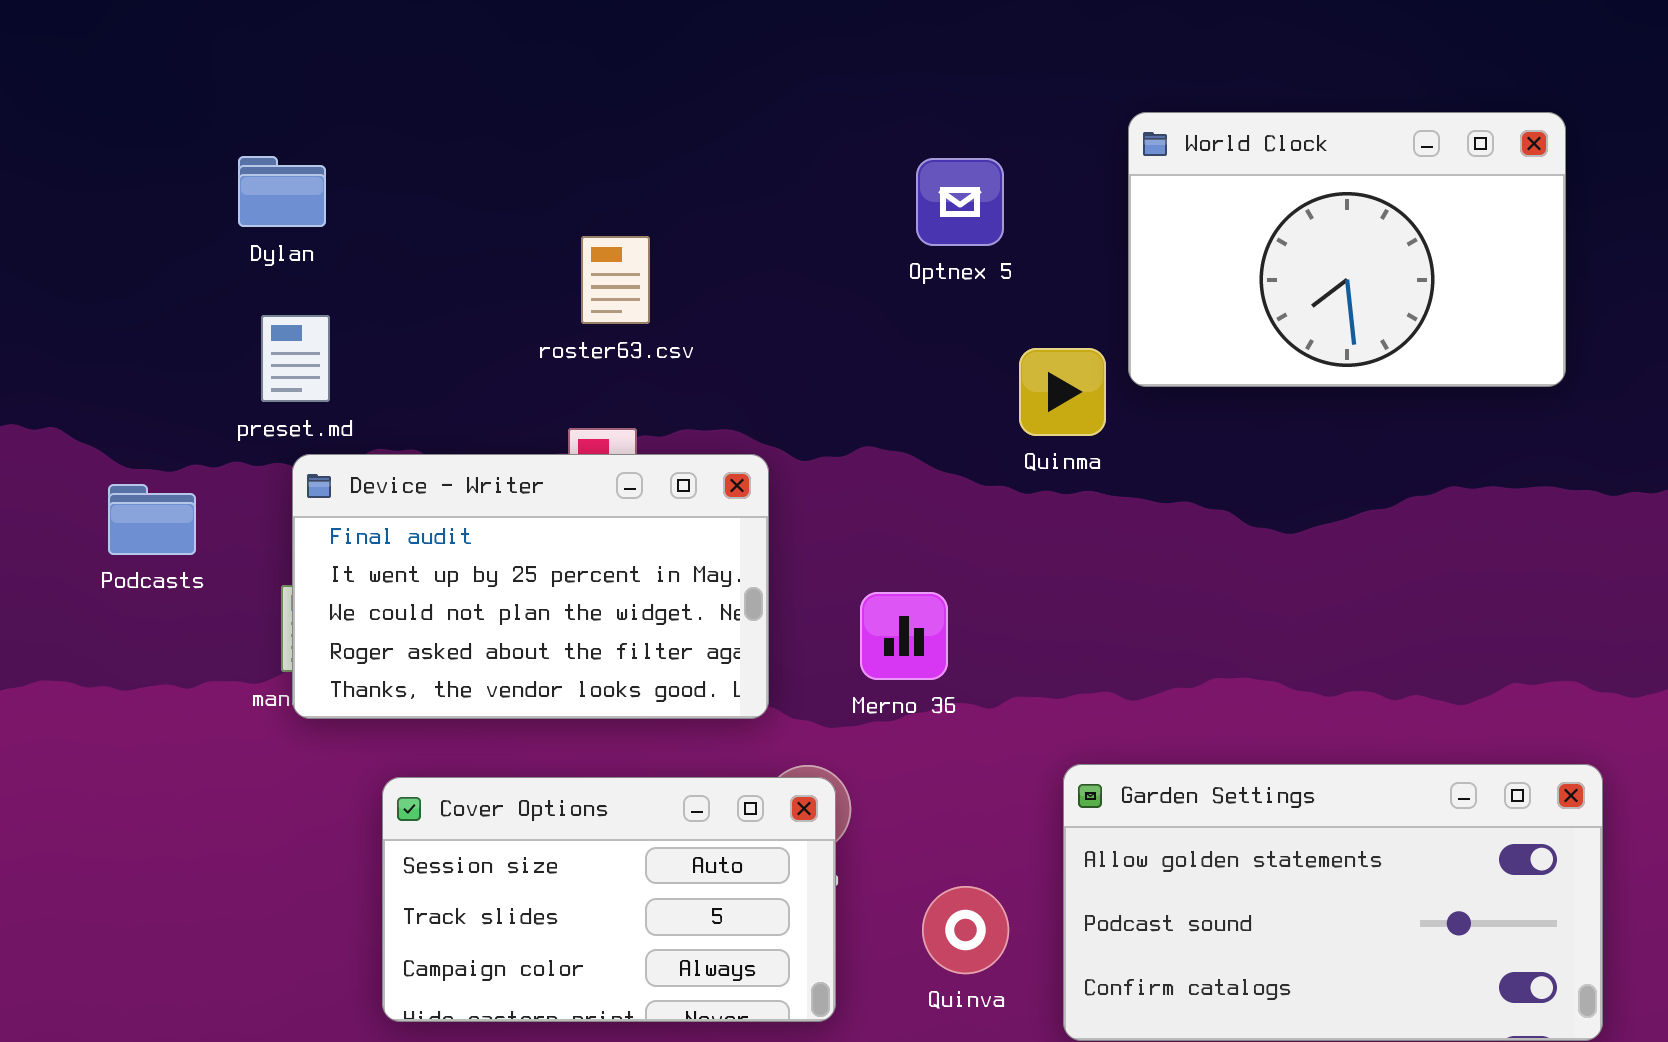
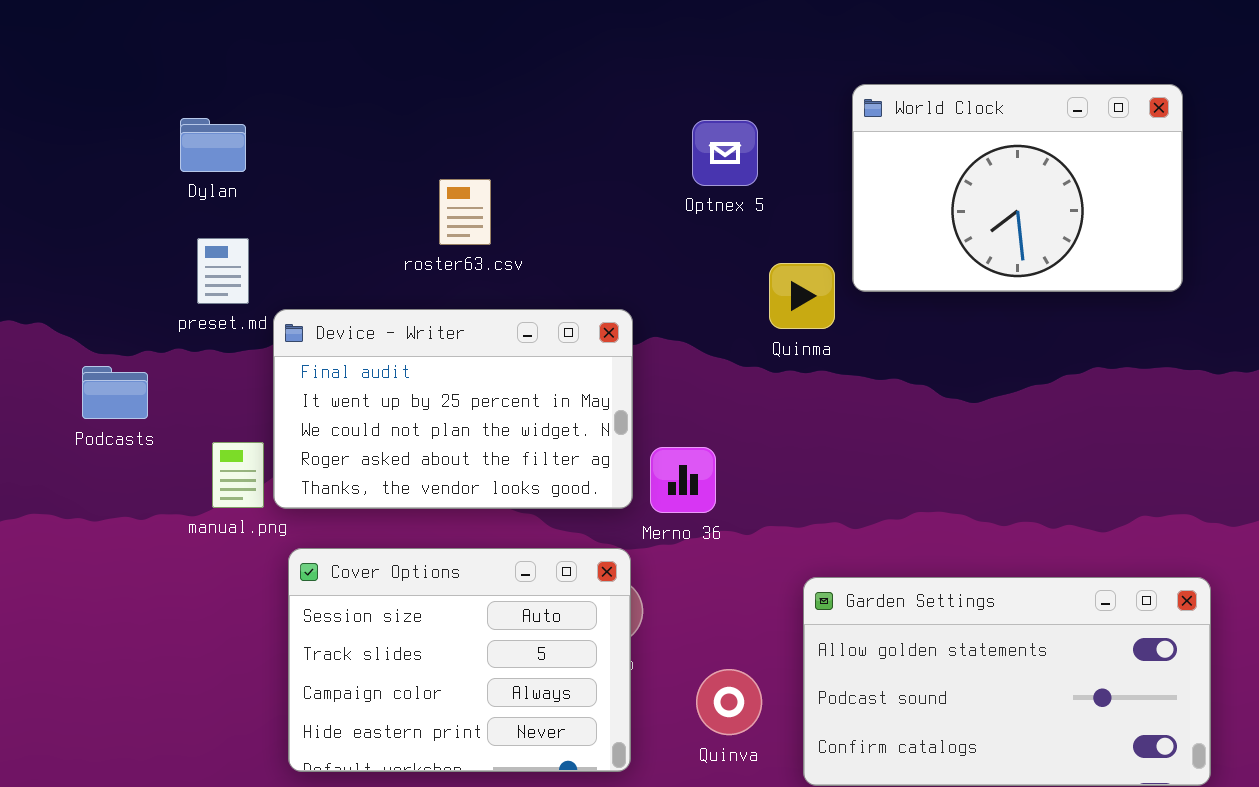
Device - Writer: [292,454,769,719] -> [273,309,633,509], moved
Cover Options: [382,777,836,1022] -> [288,548,631,772], resized

